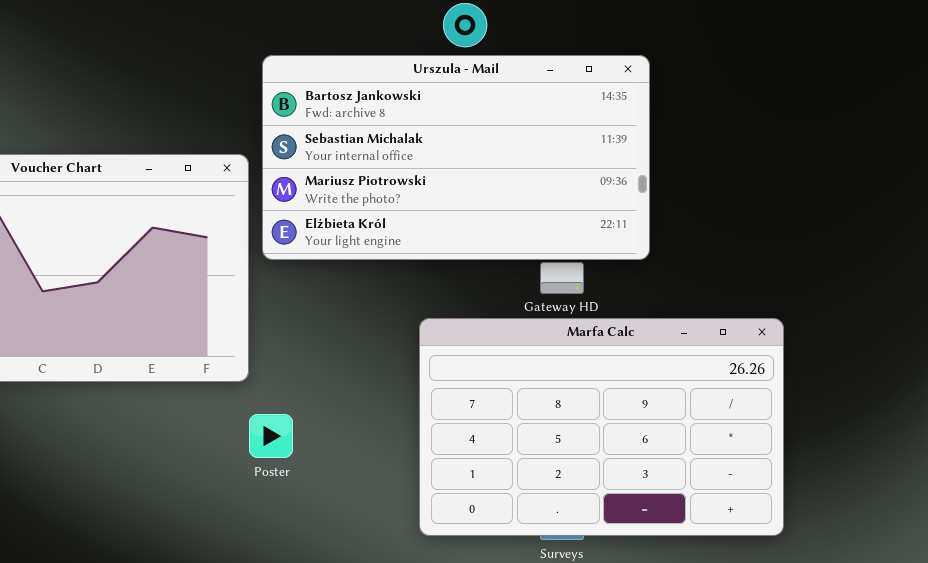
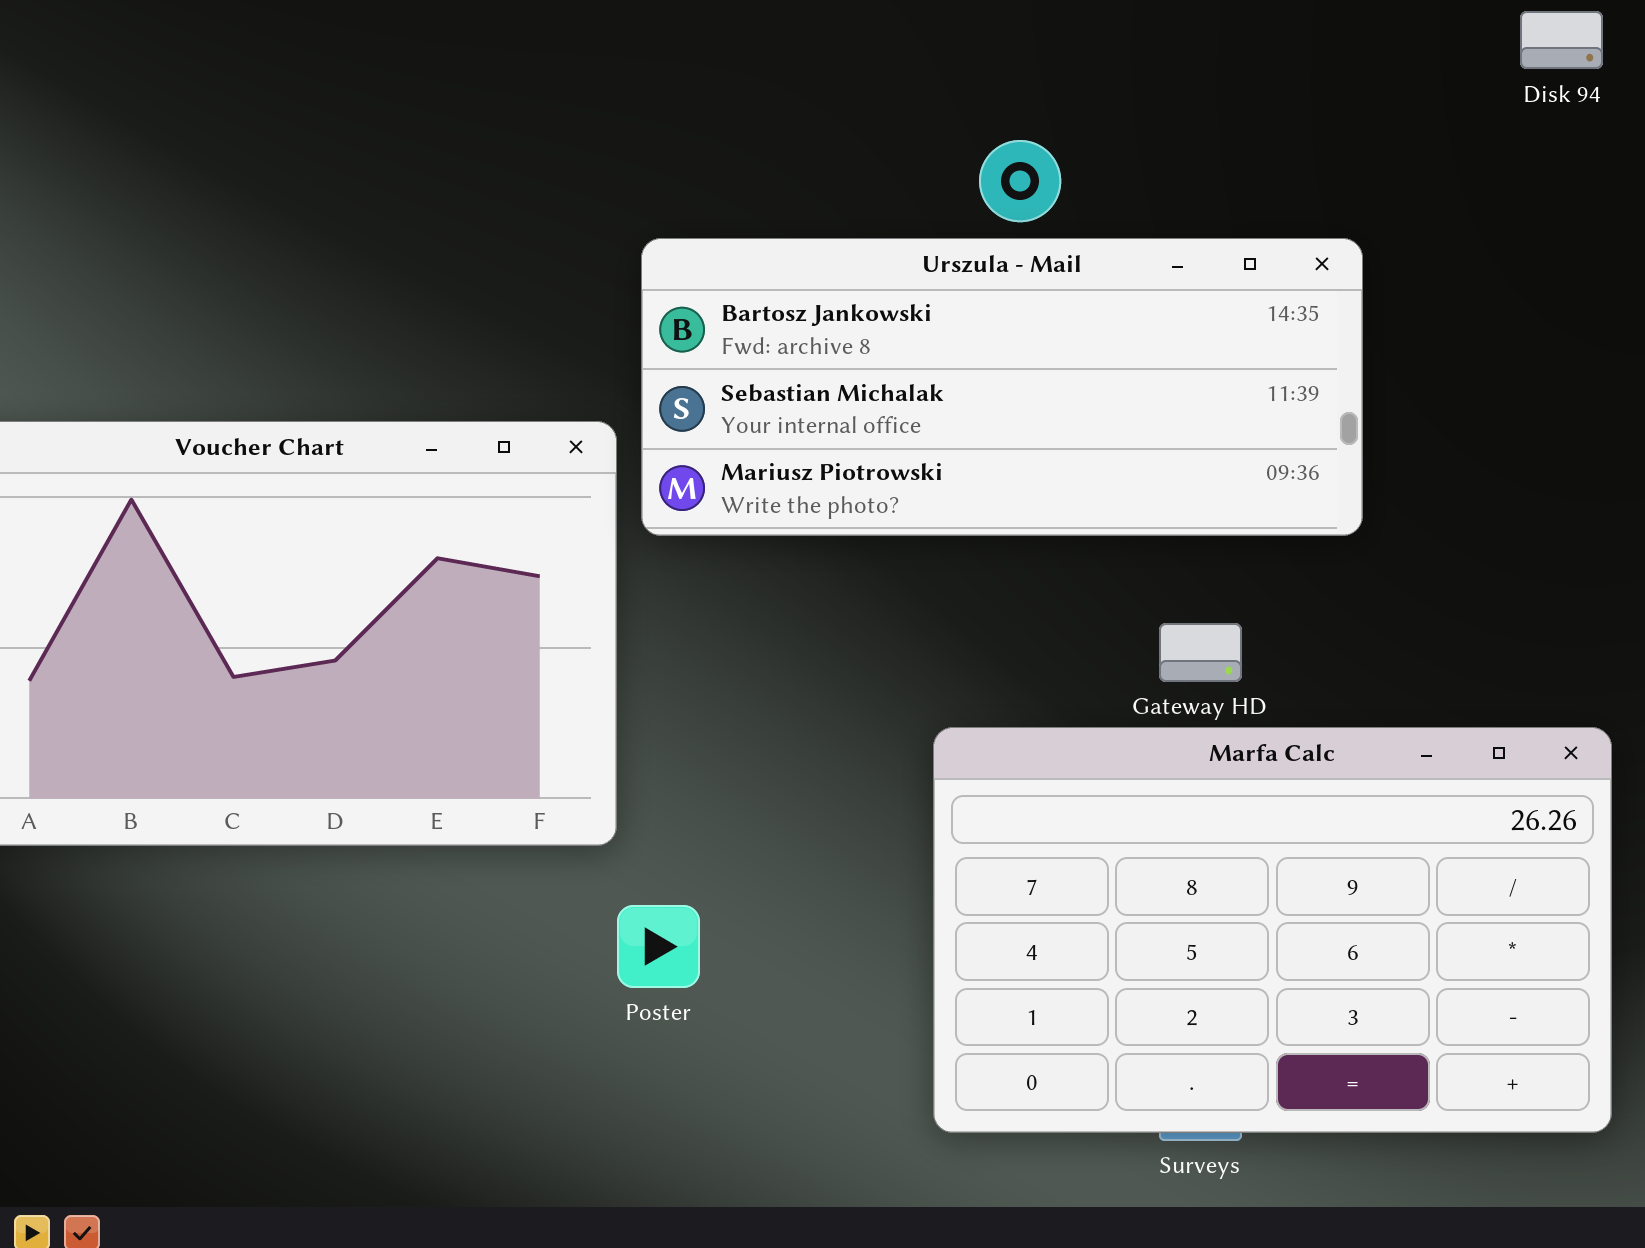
Urszula - Mail: [262,55,650,260] -> [641,238,1363,536], resized

